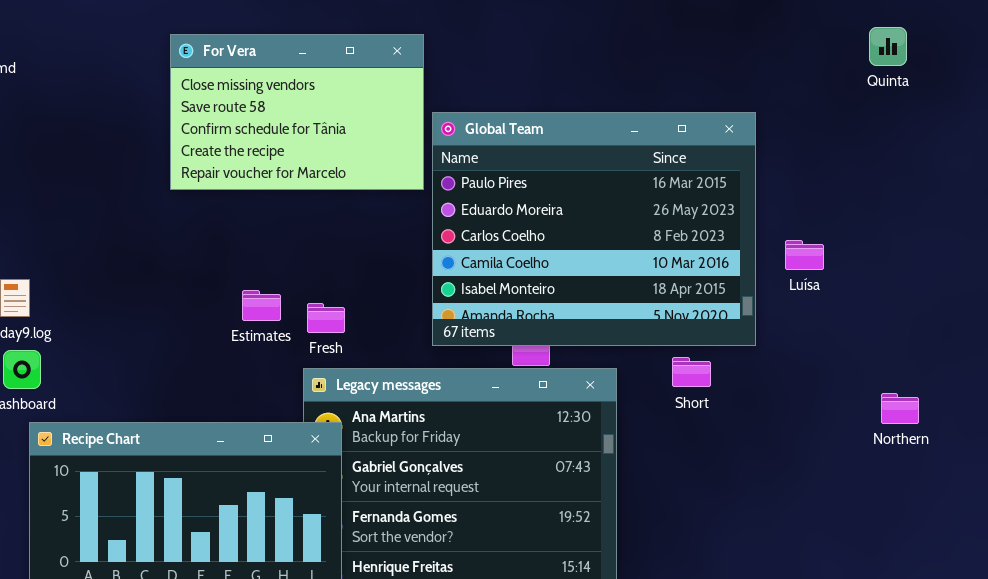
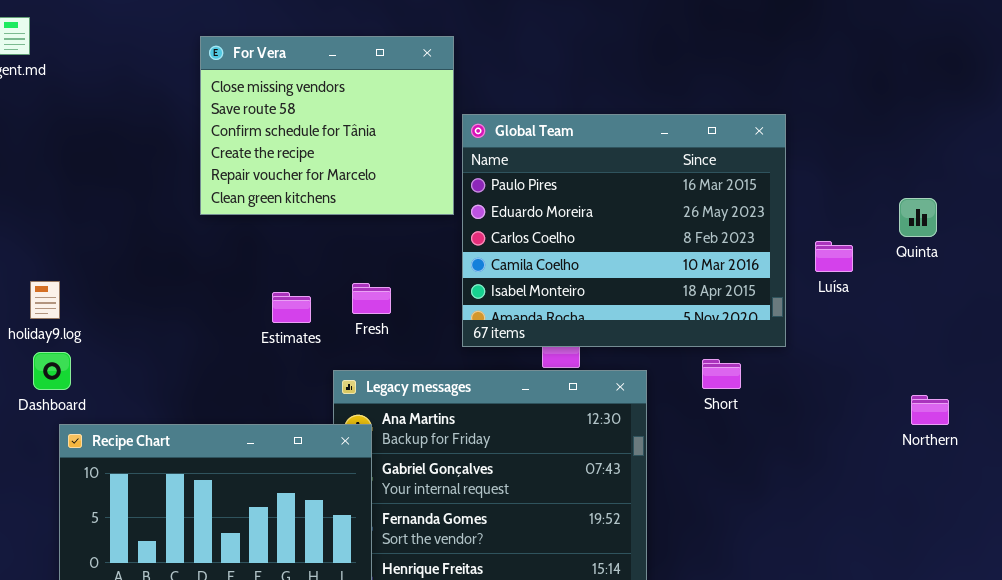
Quinta: [869,27,907,66] -> [899,198,937,237], moved
For Vera: [170,34,424,190] -> [200,36,454,215], resized
Fresh: [307,303,345,333] -> [352,283,391,314], moved

